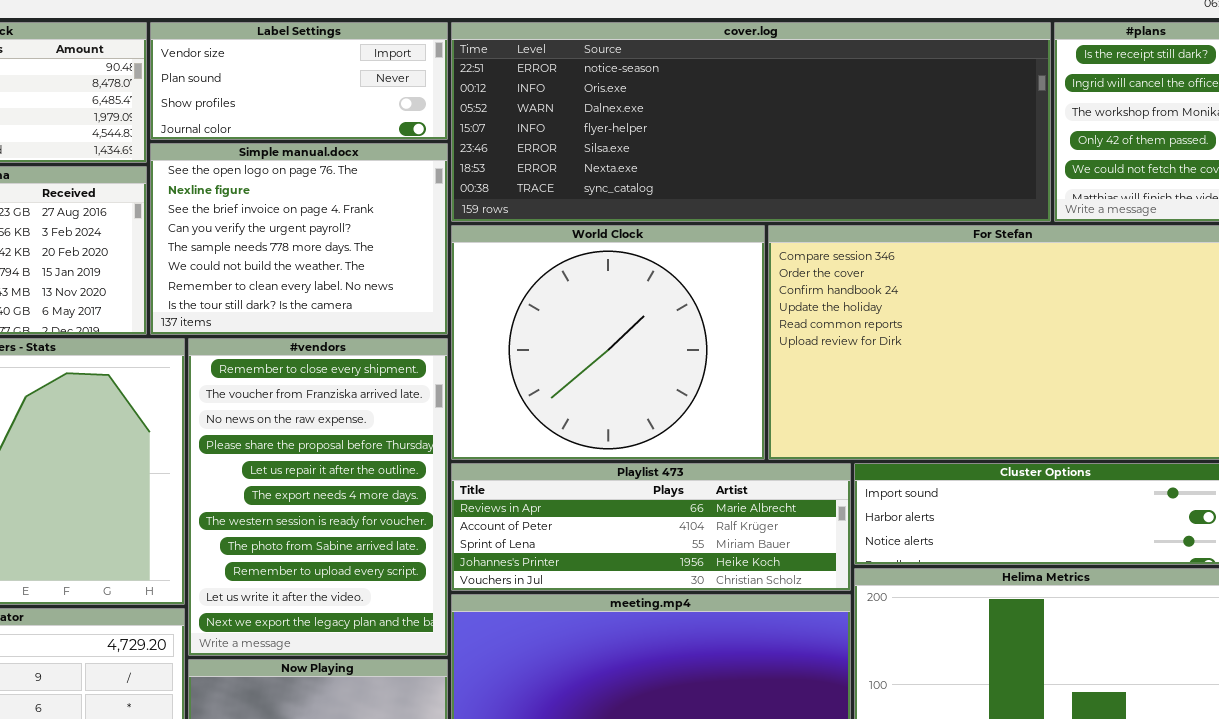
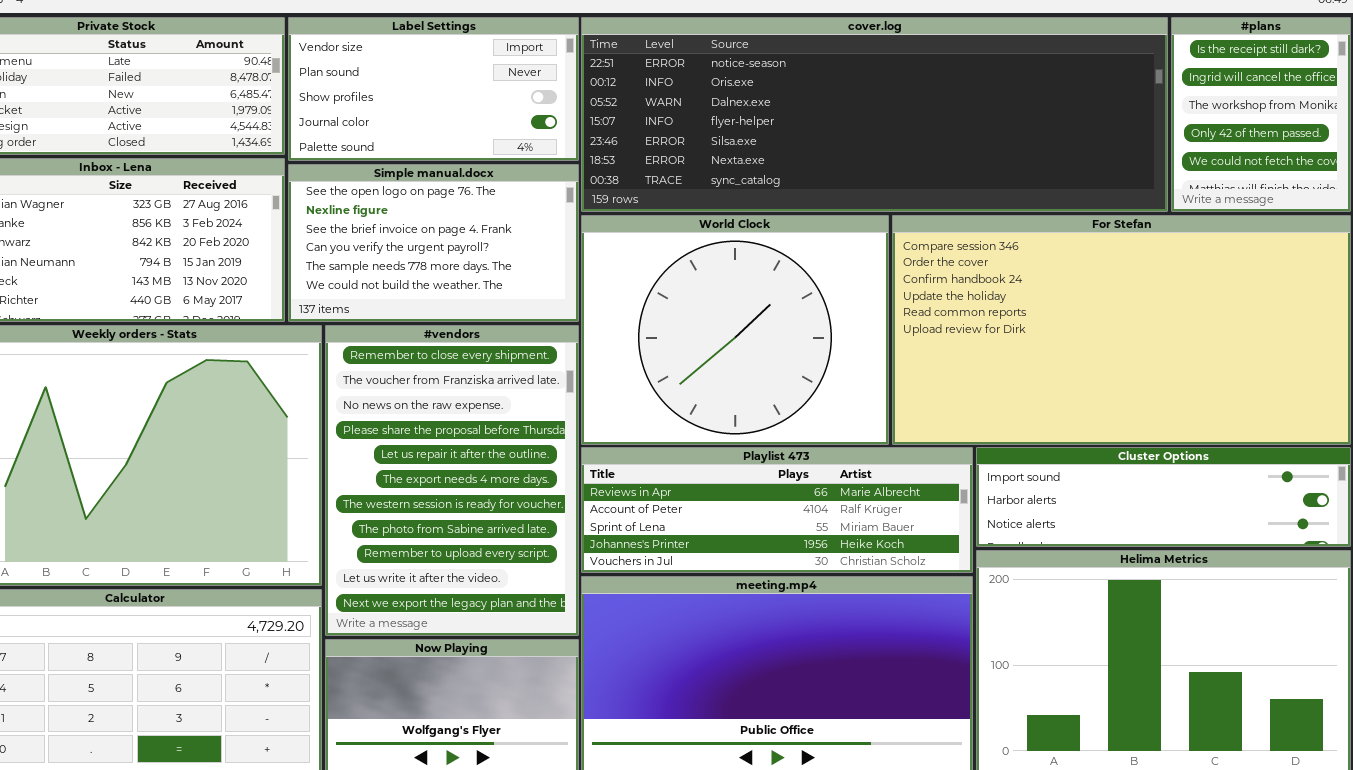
Label Settings: [150,22,448,140] -> [288,17,579,161], resized
Simple manual.docx: [150,143,448,335] -> [288,164,579,322], resized

